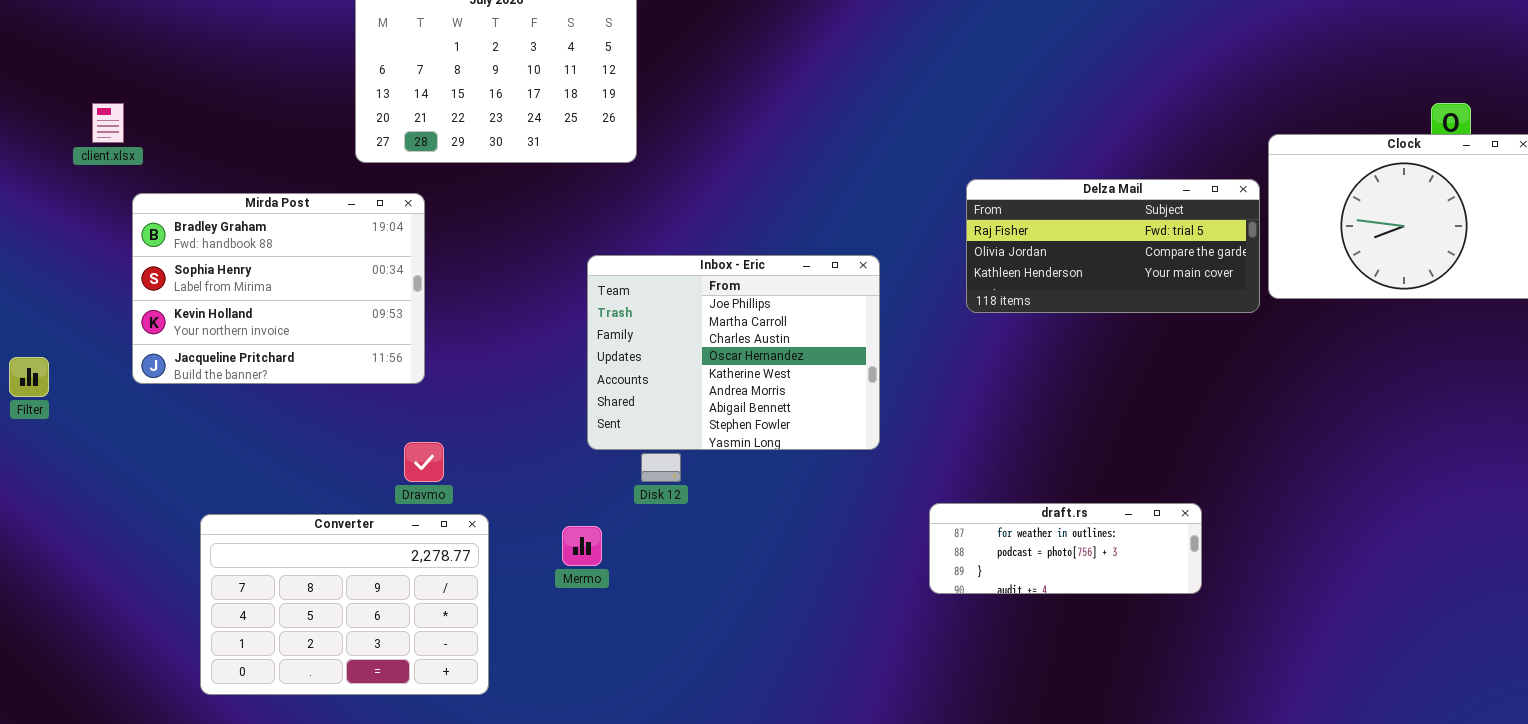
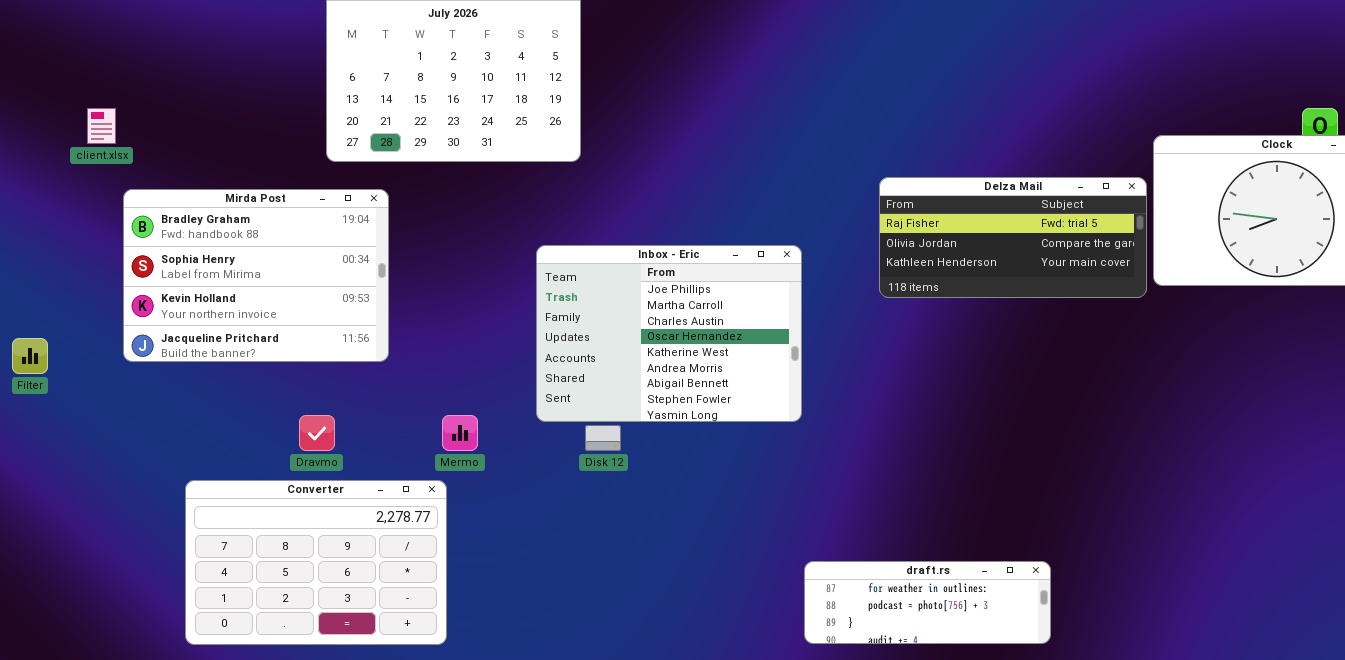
Dravmo: [404,442,444,482] -> [299,415,335,451], moved
draft.rs: [929,503,1202,594] -> [804,561,1051,644], moved
Mermo: [562,526,602,566] -> [442,415,478,451], moved

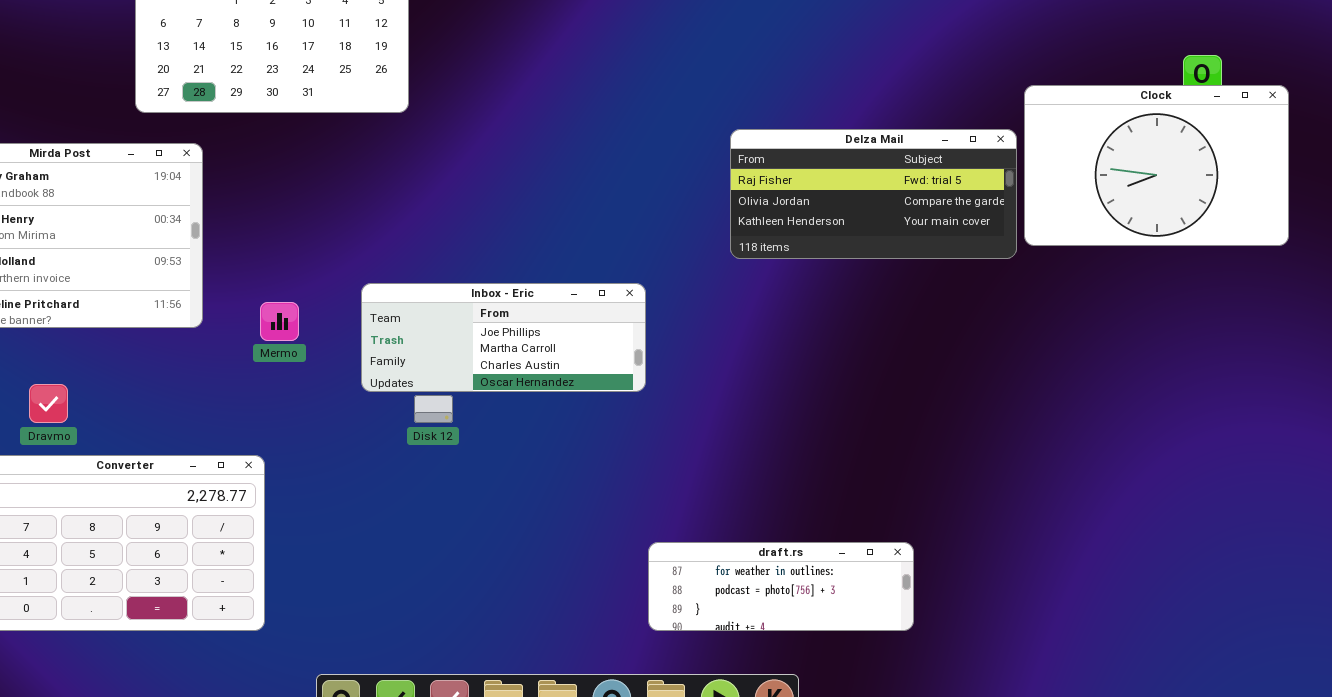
Inbox - Eric: [536,245,802,422] -> [361,283,646,392], resized
Dravmo: [299,415,335,451] -> [29,384,68,423], moved
Mermo: [442,415,478,451] -> [260,302,299,341], moved

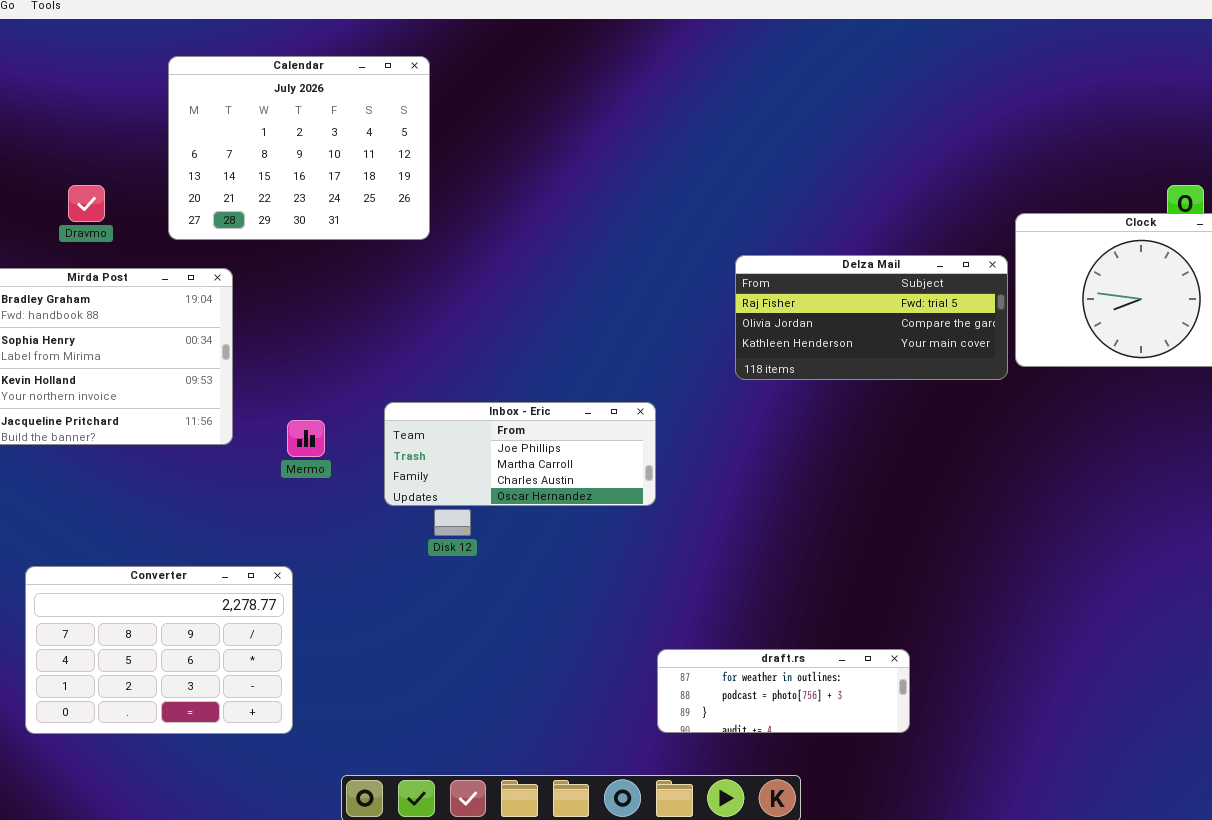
Dravmo: [29,384,68,423] -> [68,185,105,222], moved

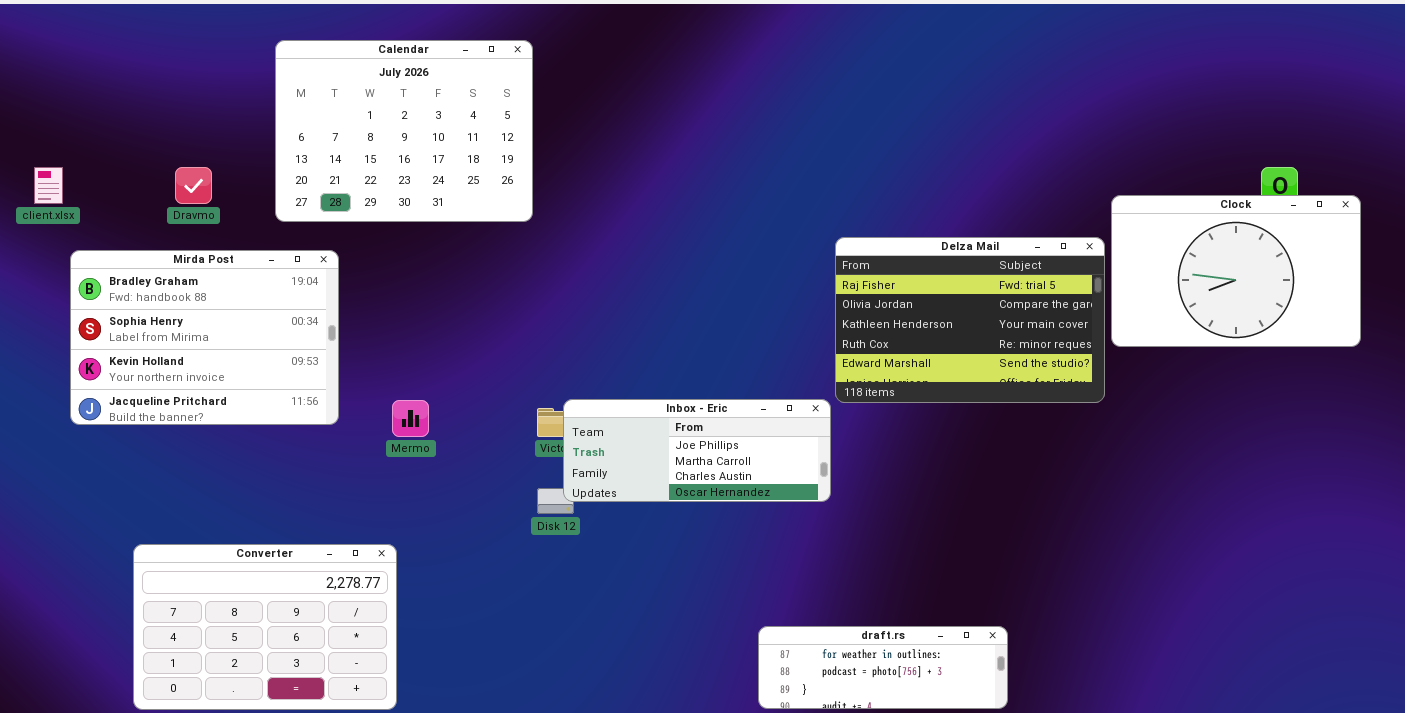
Delza Mail: [735,255,1008,380] -> [835,237,1105,403], resized
Inbox - Eric: [384,402,656,506] -> [563,399,831,502], moved

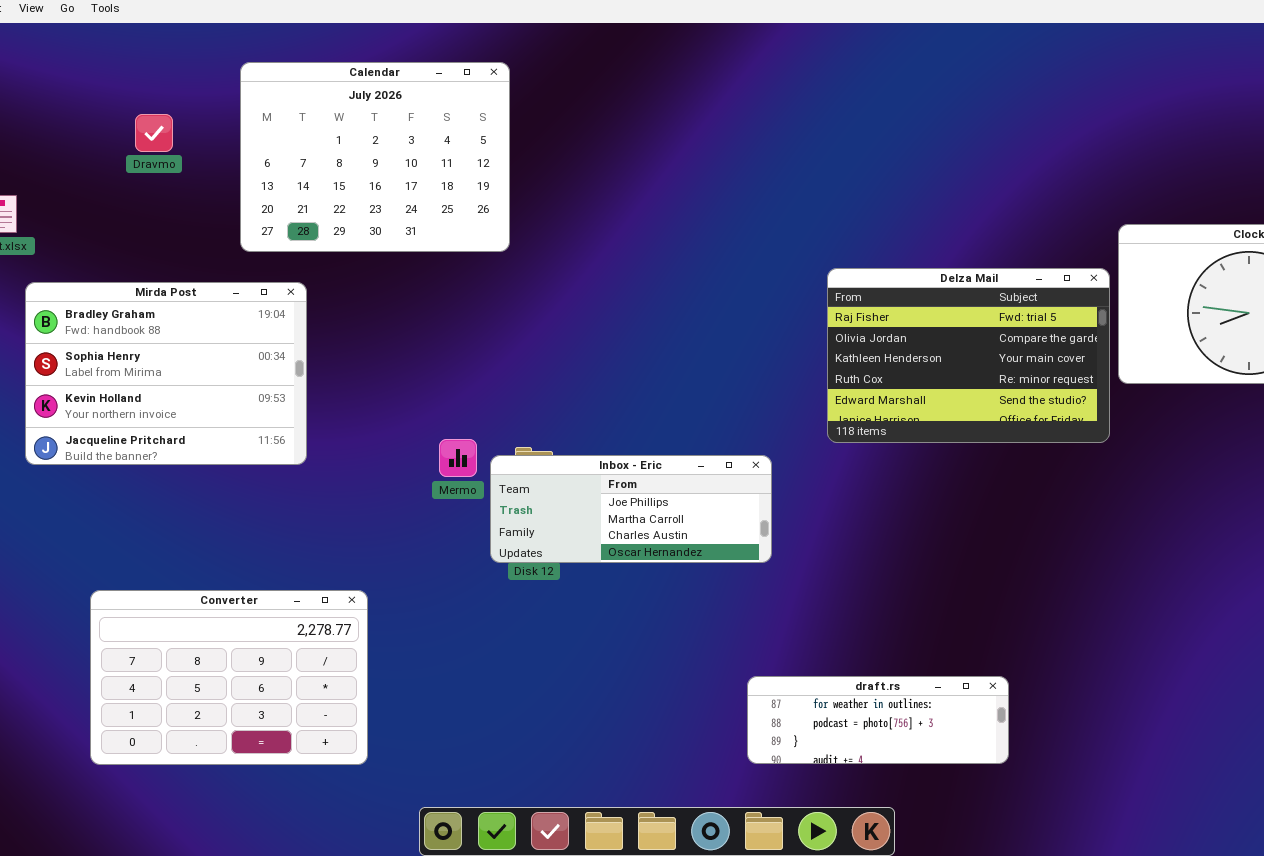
Dravmo: [175,167,212,204] -> [135,114,173,152], moved
Inbox - Eric: [563,399,831,502] -> [490,455,772,563], moved
Mermo: [392,400,429,437] -> [439,439,477,477], moved

